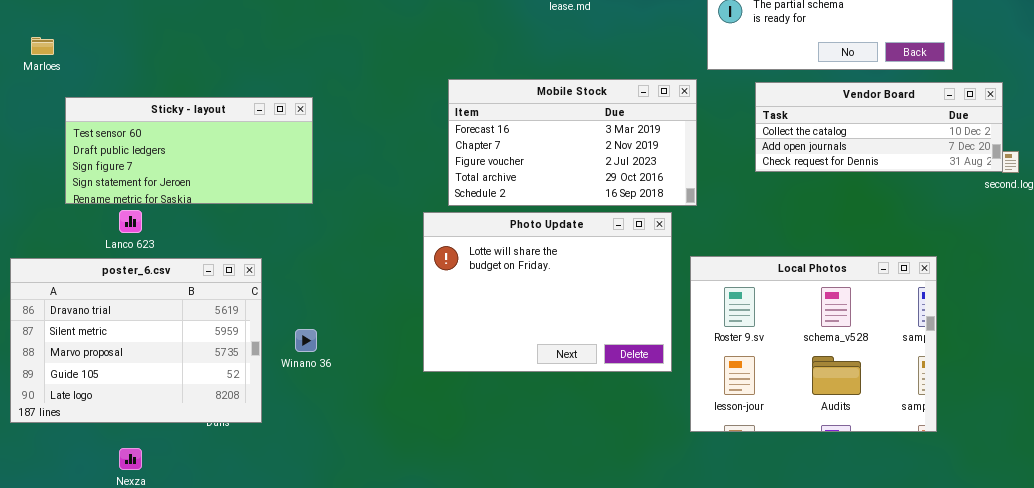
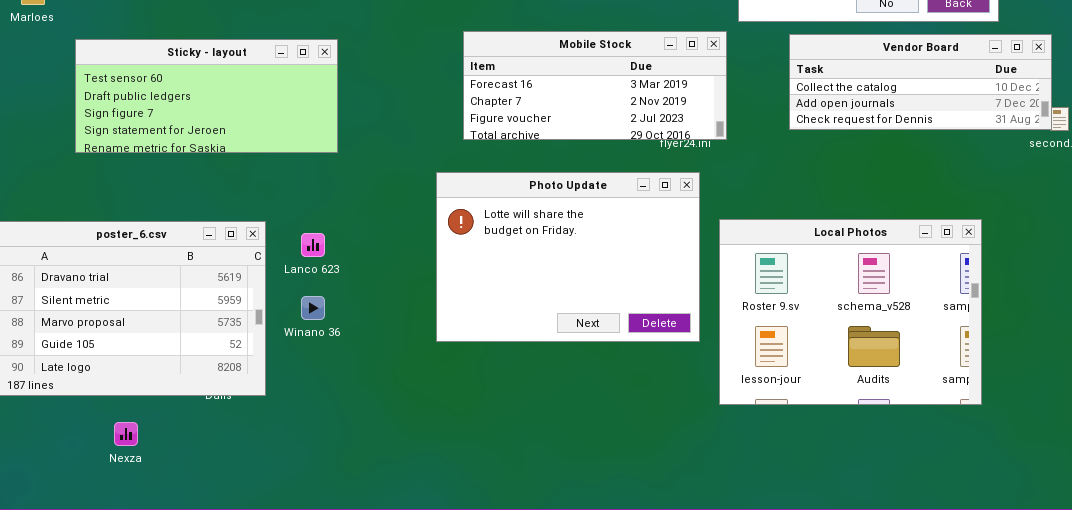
Mobile Stock: [448,79,697,206] -> [463,31,727,140], resized
Sticky - layout: [65,97,313,204] -> [75,39,338,153], moved
Lanco 623: [119,210,142,233] -> [301,233,325,257], moved

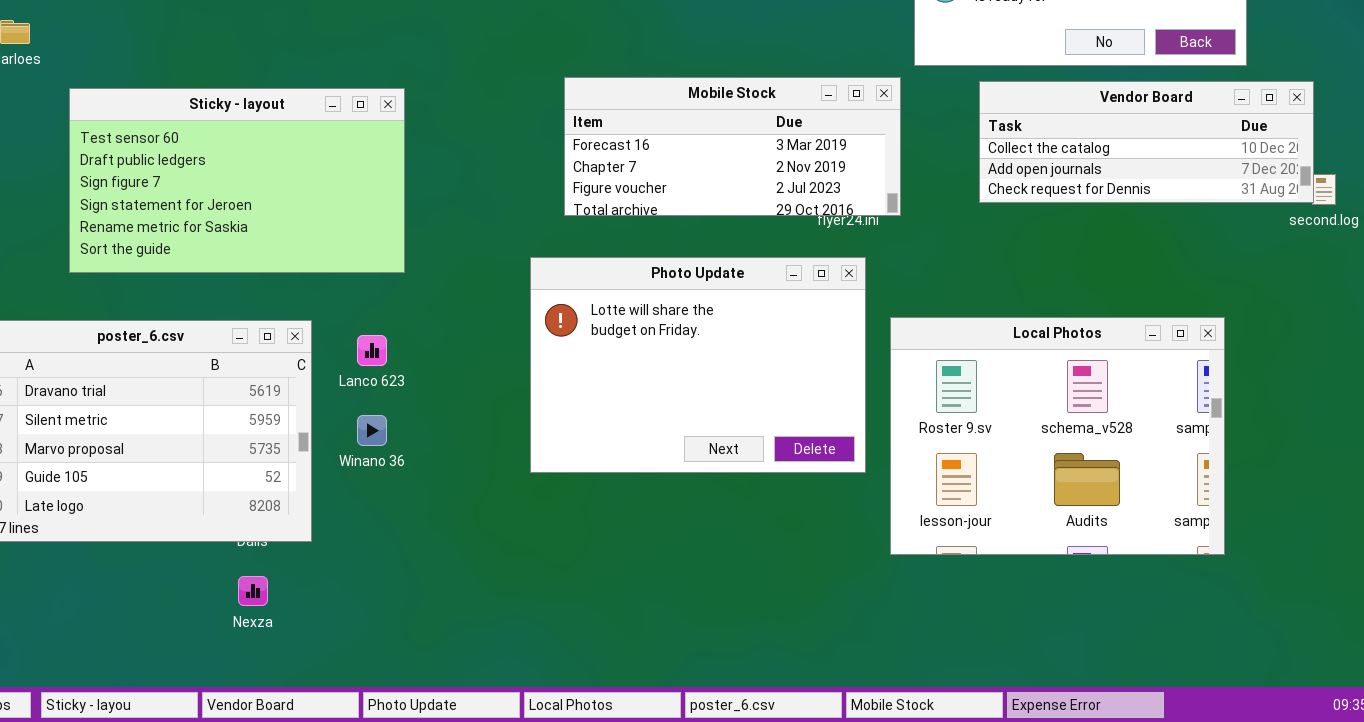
Sticky - layout: [75,39,338,153] -> [69,88,405,273], resized
Nexza: [114,422,138,446] -> [238,576,268,606], moved

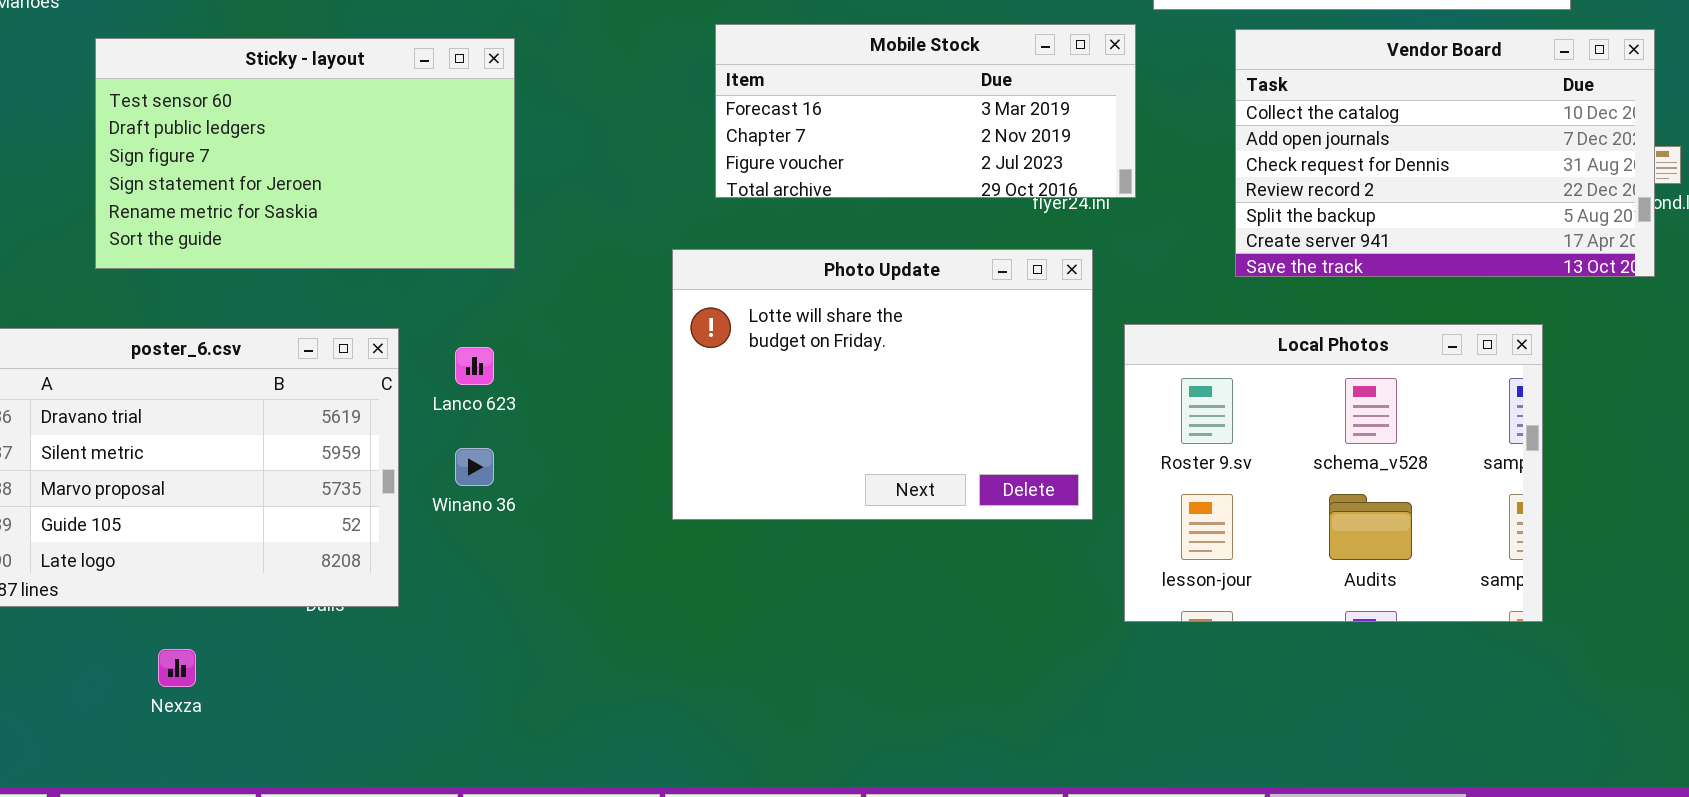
Vendor Board: [979,81,1314,203] -> [1235,29,1655,277], resized
Nexza: [238,576,268,606] -> [158,649,196,687], moved

